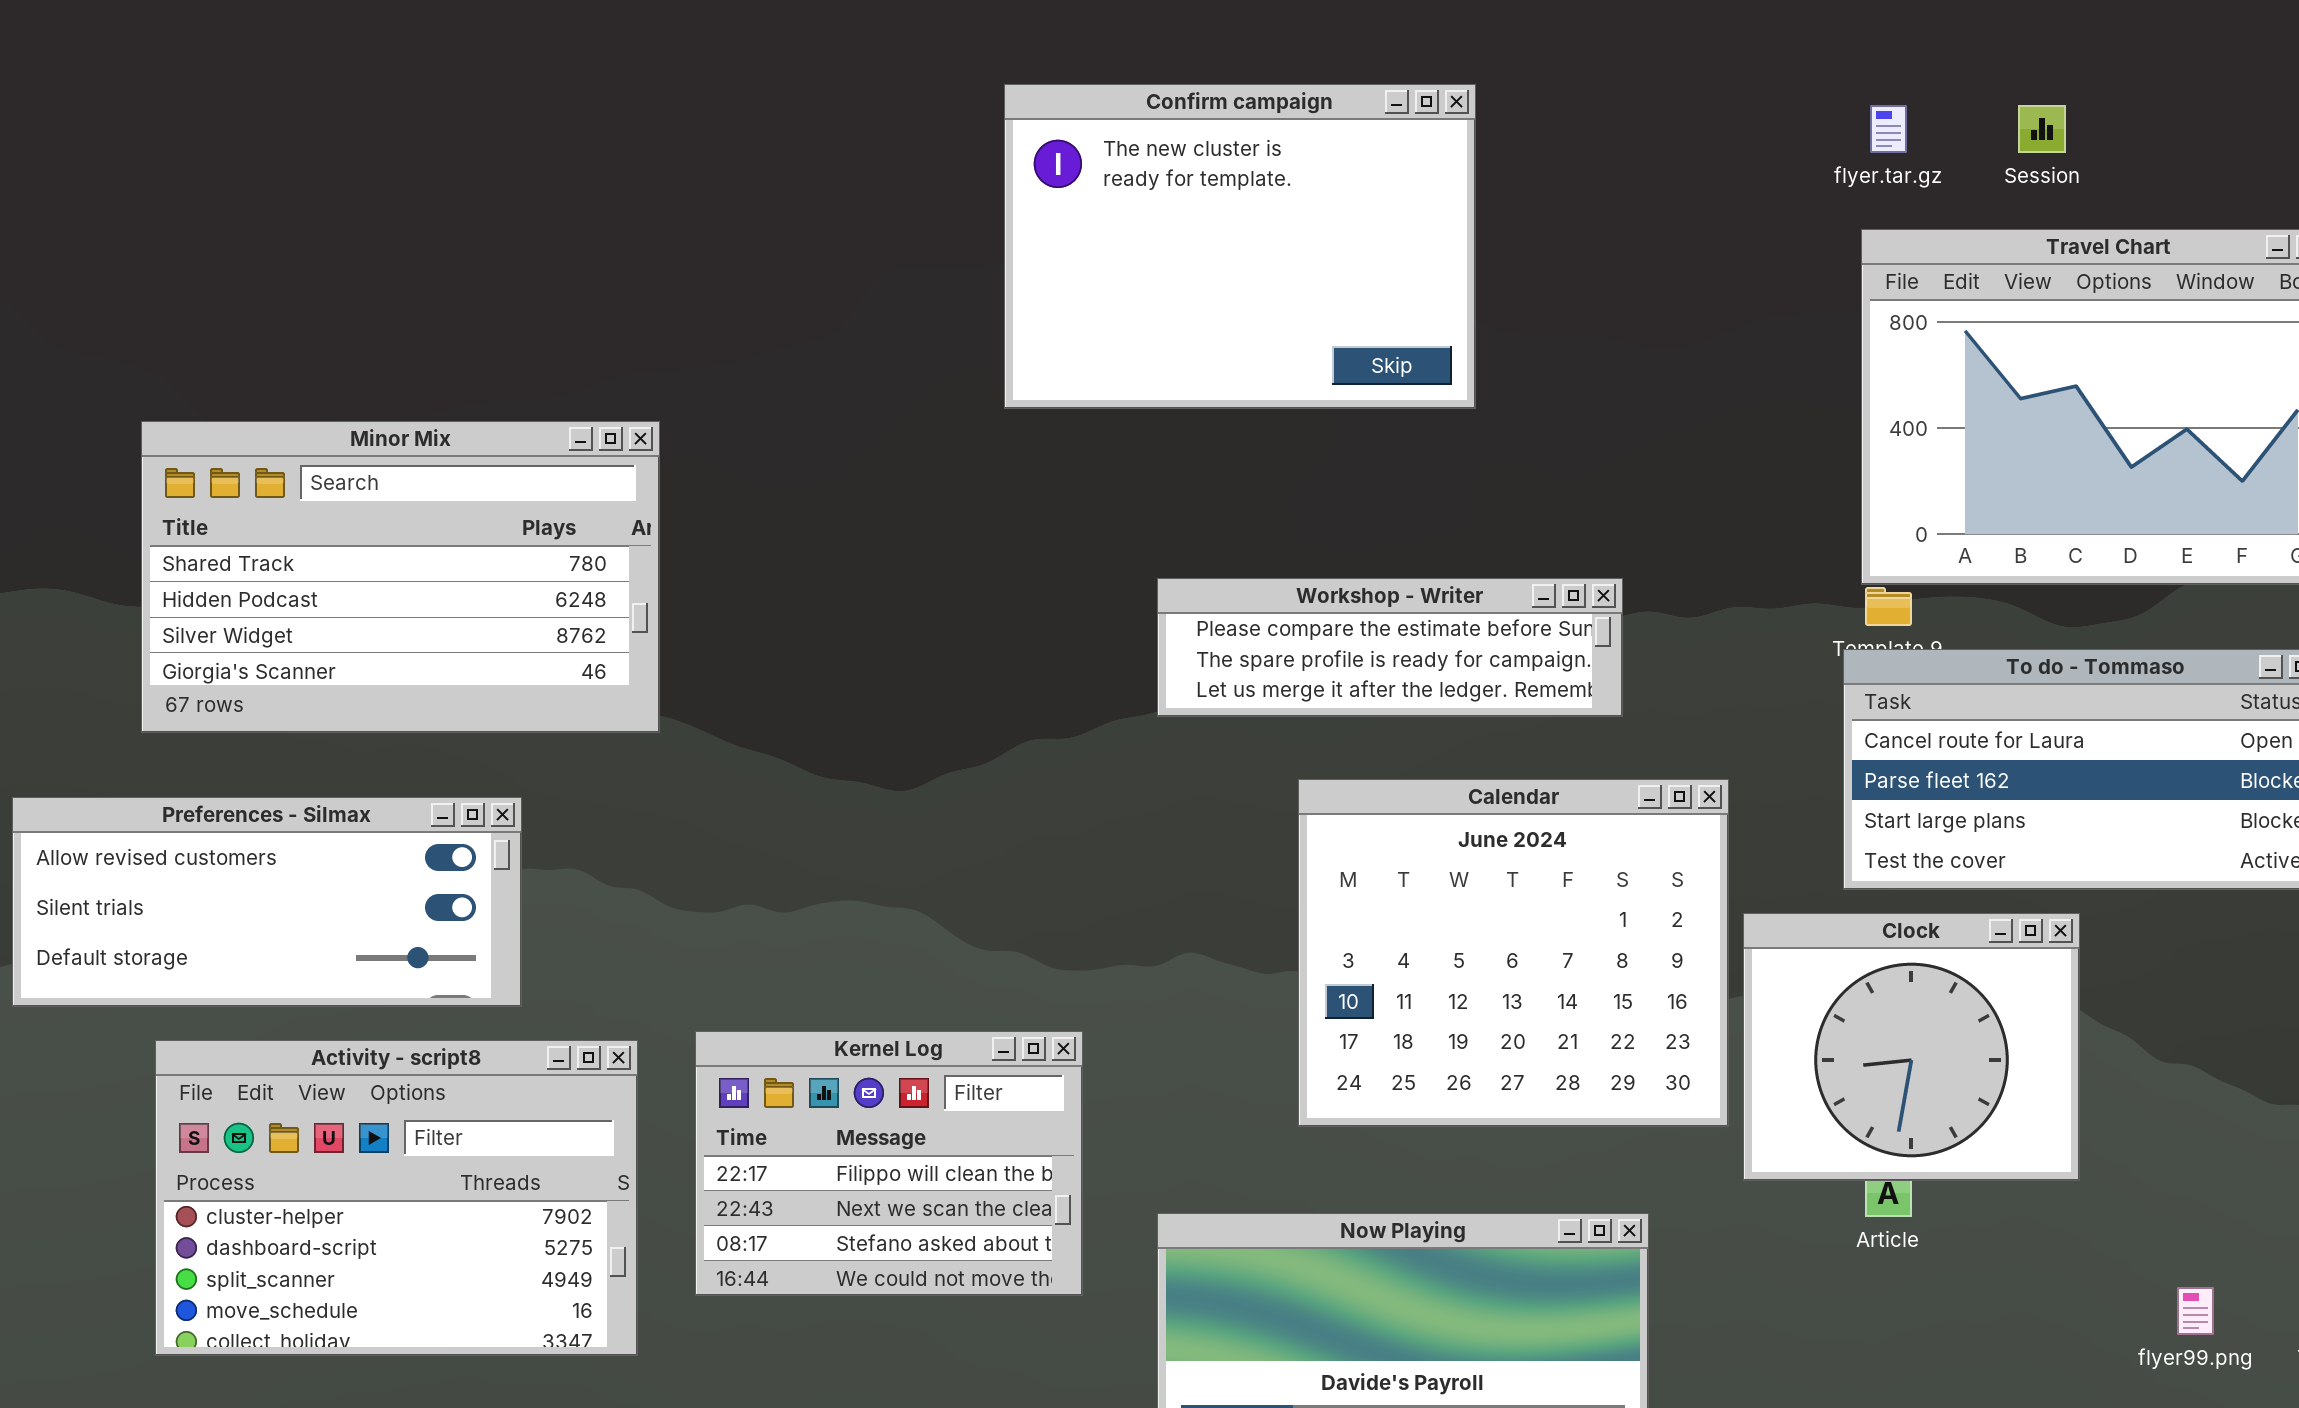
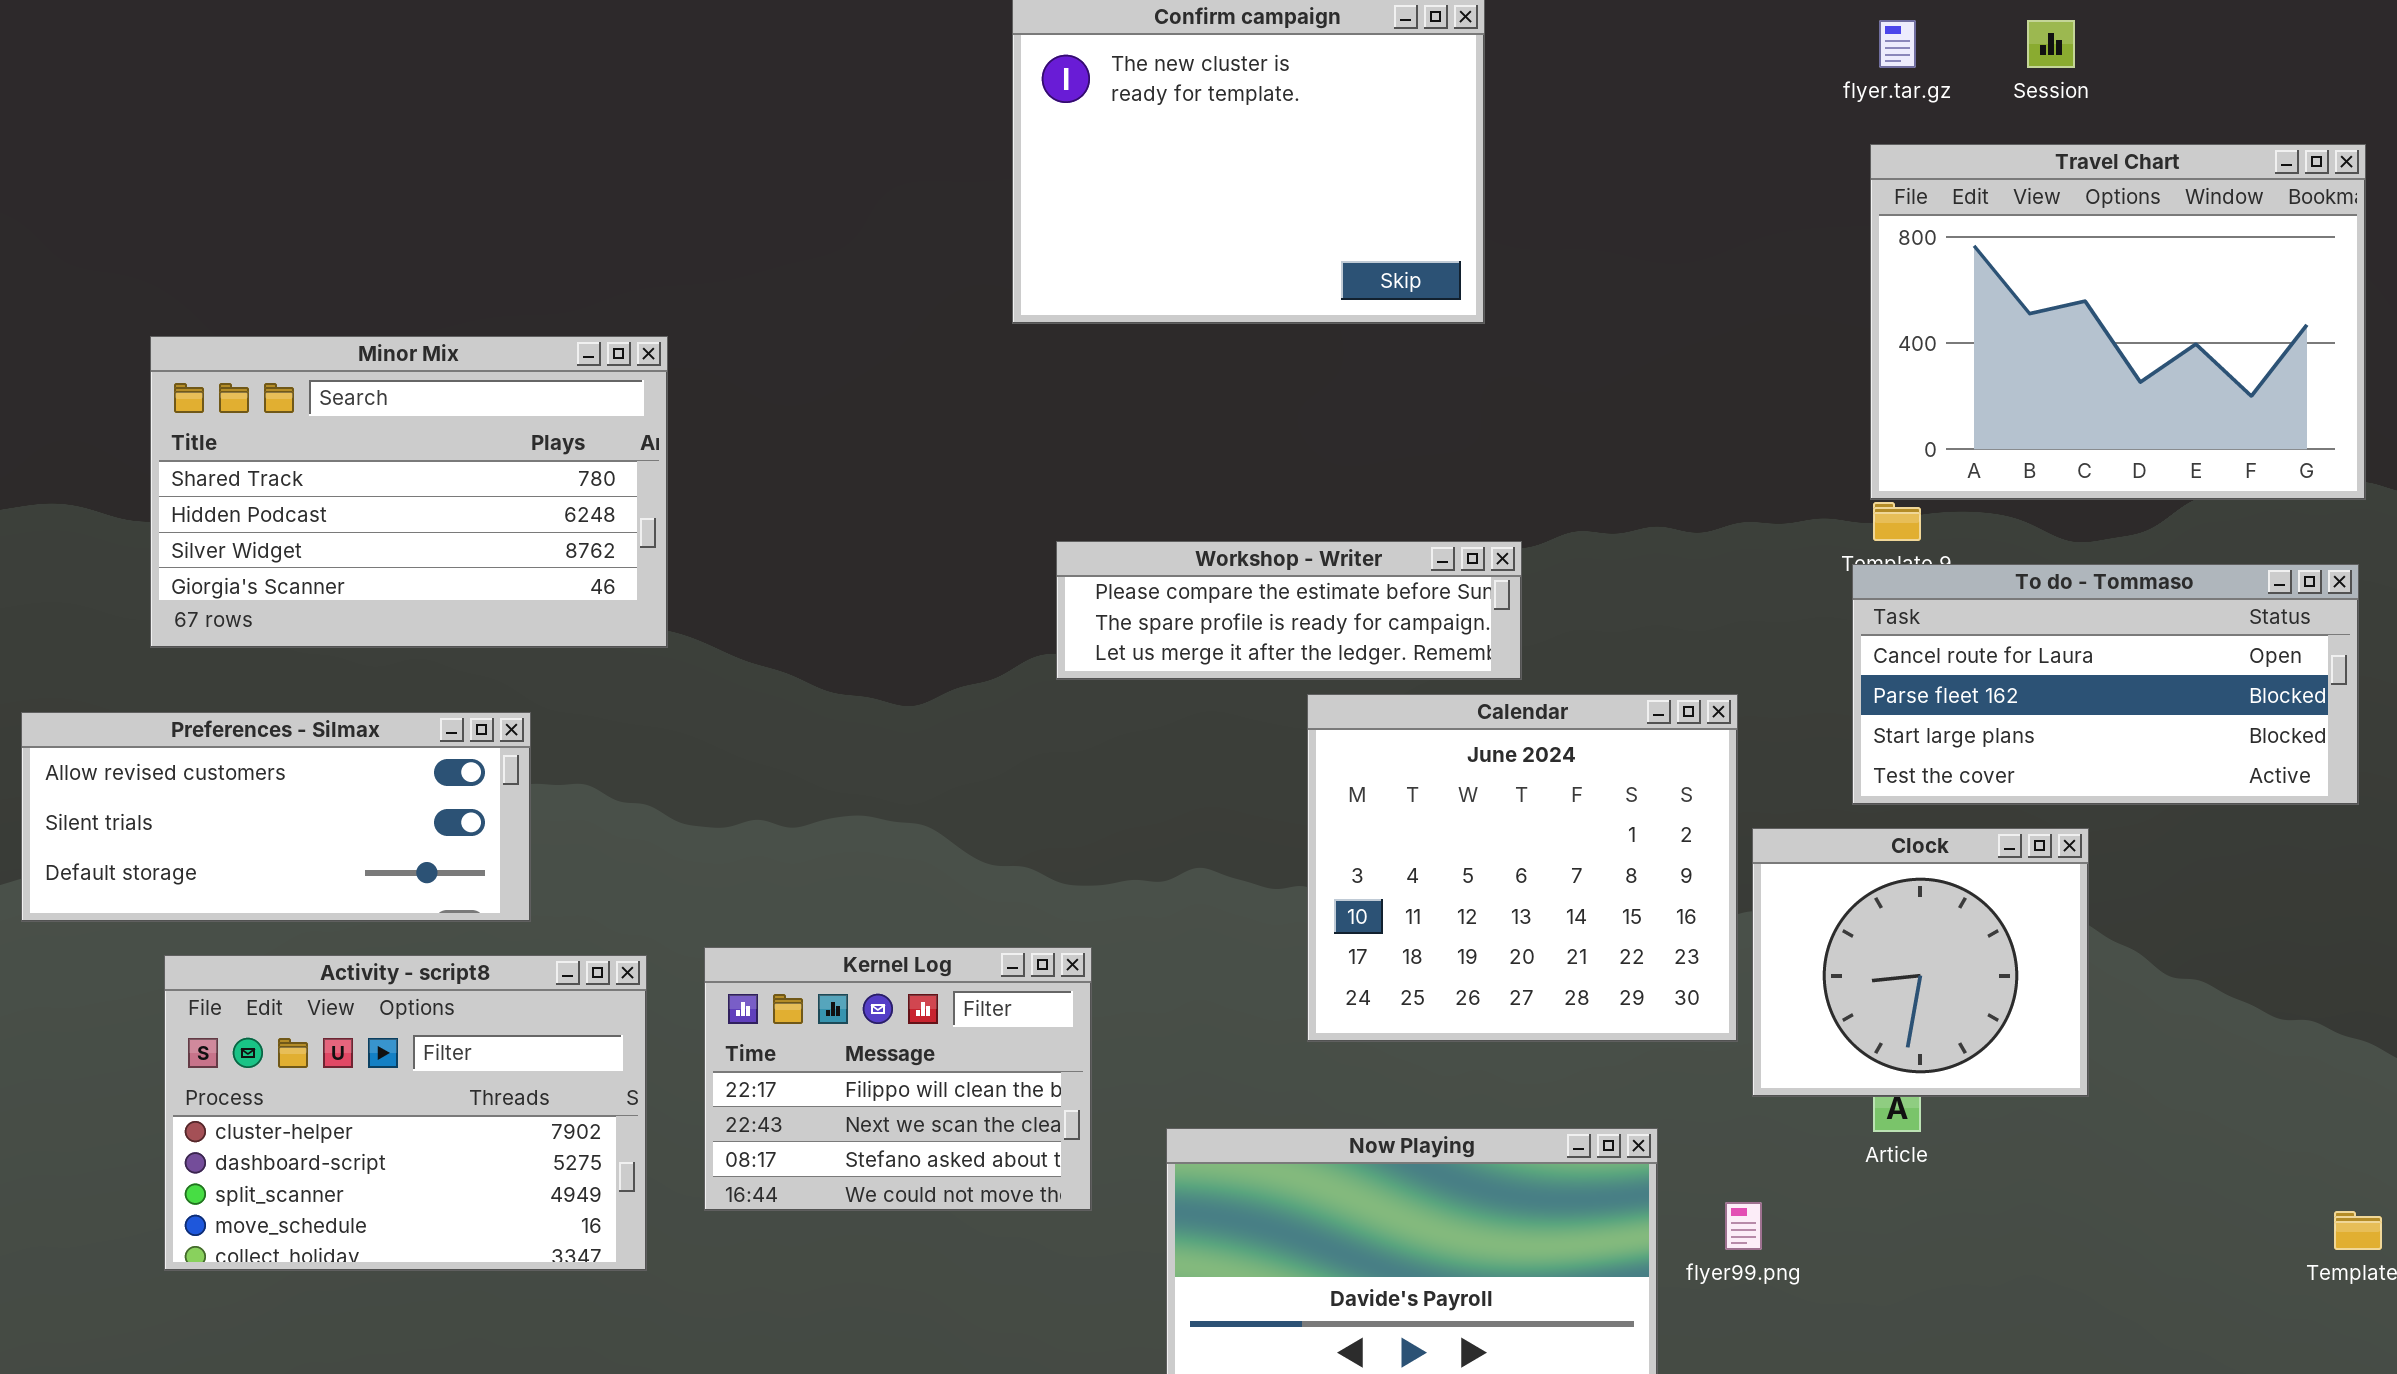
Workshop - Writer: [1157,578,1623,717] -> [1056,541,1522,680], moved
flyer99.png: [2177,1287,2214,1335] -> [1725,1202,1762,1250], moved

